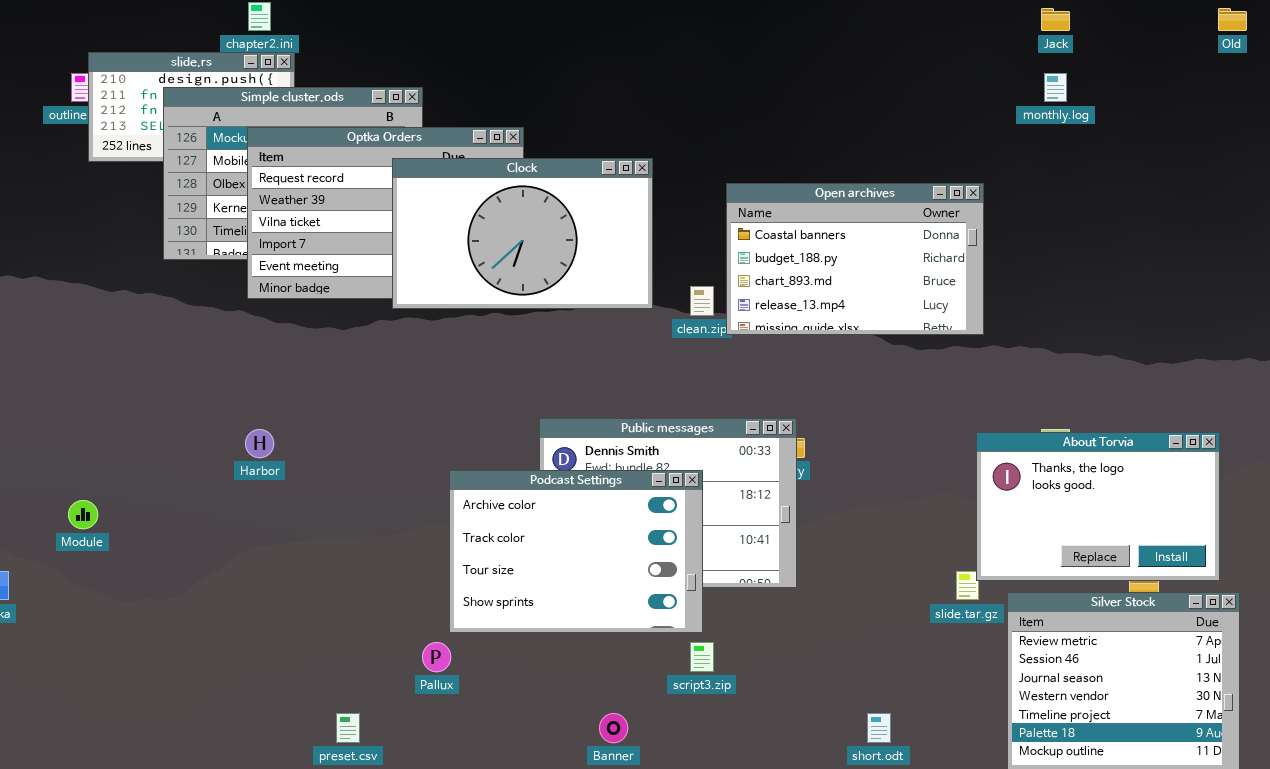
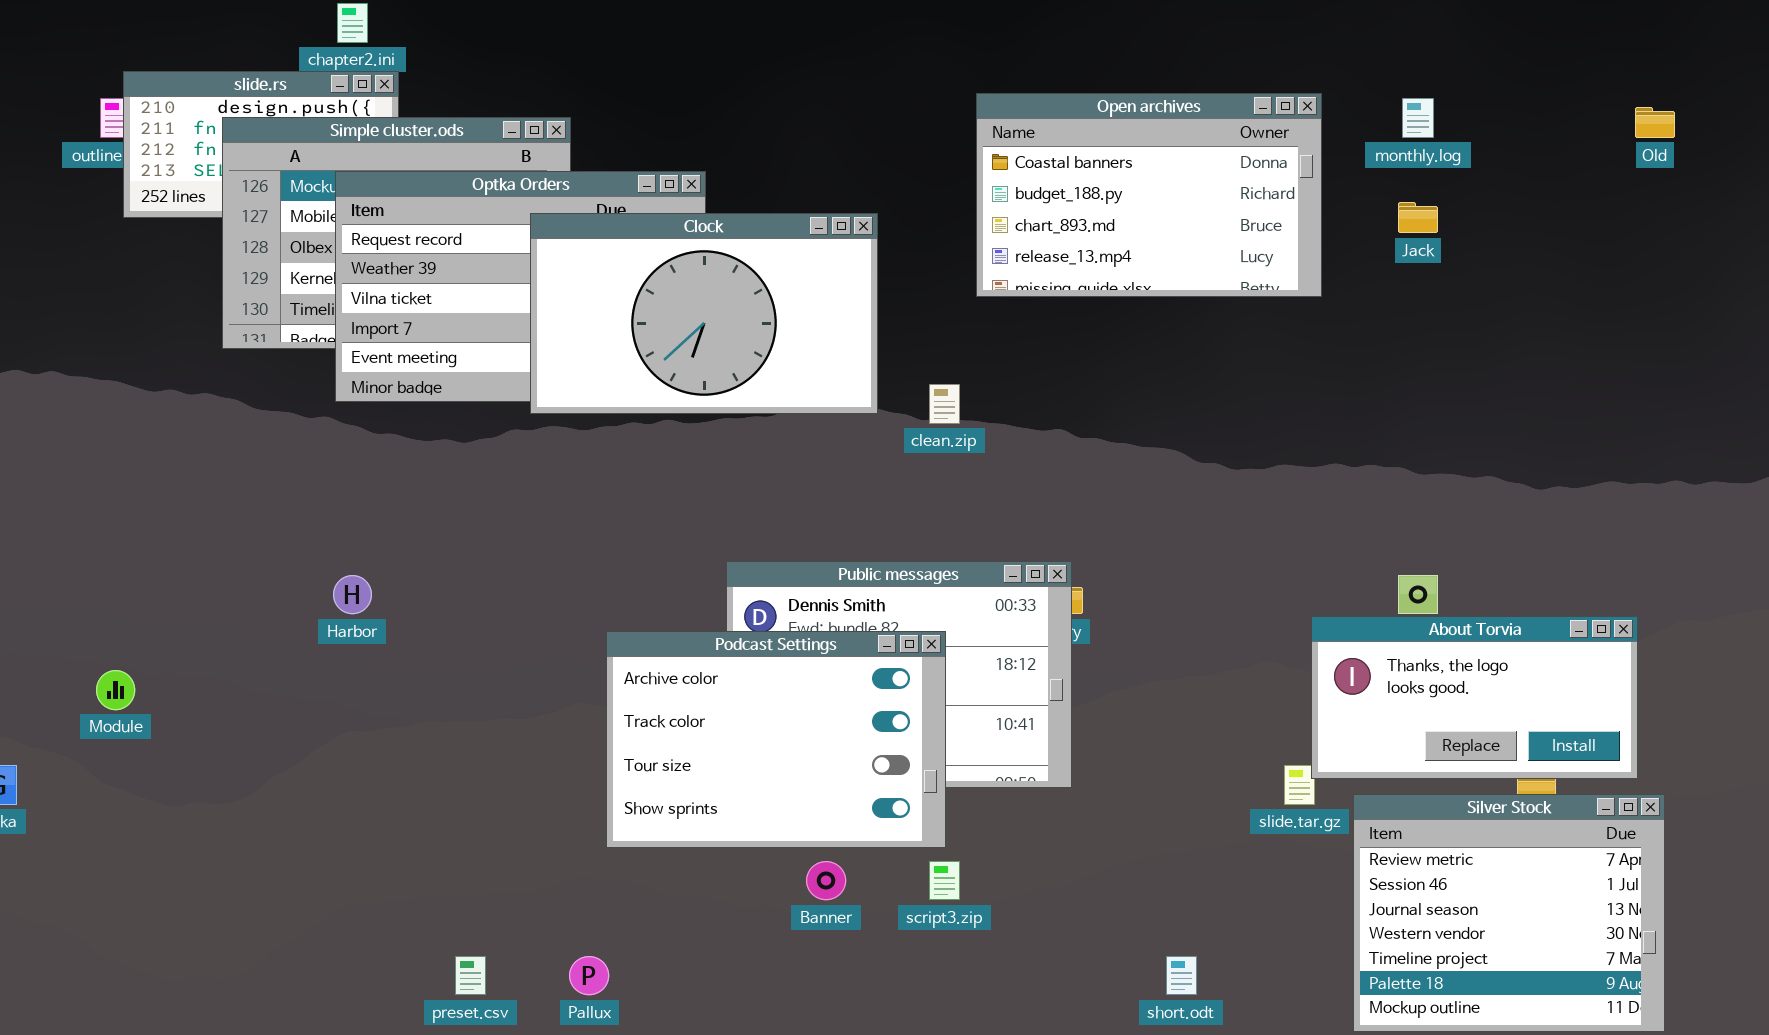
Jack: [1041,8,1070,31] -> [1398,202,1438,233], moved
Old: [1218,8,1247,31] -> [1635,107,1675,138], moved
Open archives: [726,183,984,335] -> [976,93,1322,297], moved
About Torvia: [976,432,1220,581] -> [1311,616,1638,779], resized
Pallux: [422,642,451,672] -> [569,956,609,995], moved
Banner: [599,713,628,743] -> [806,861,846,900], moved

